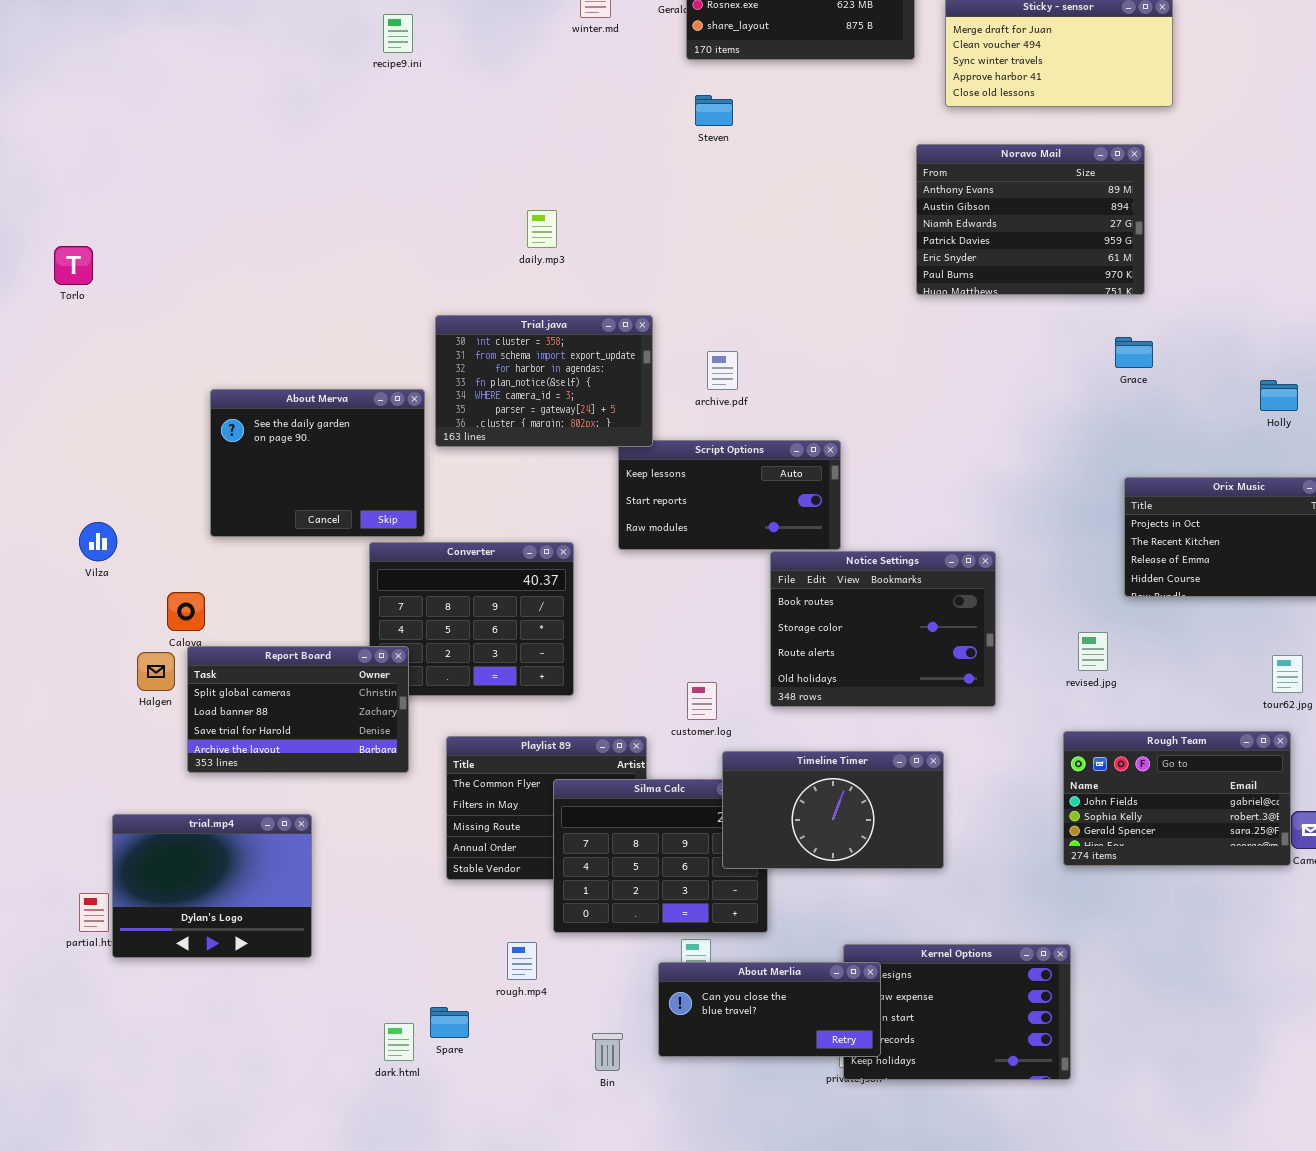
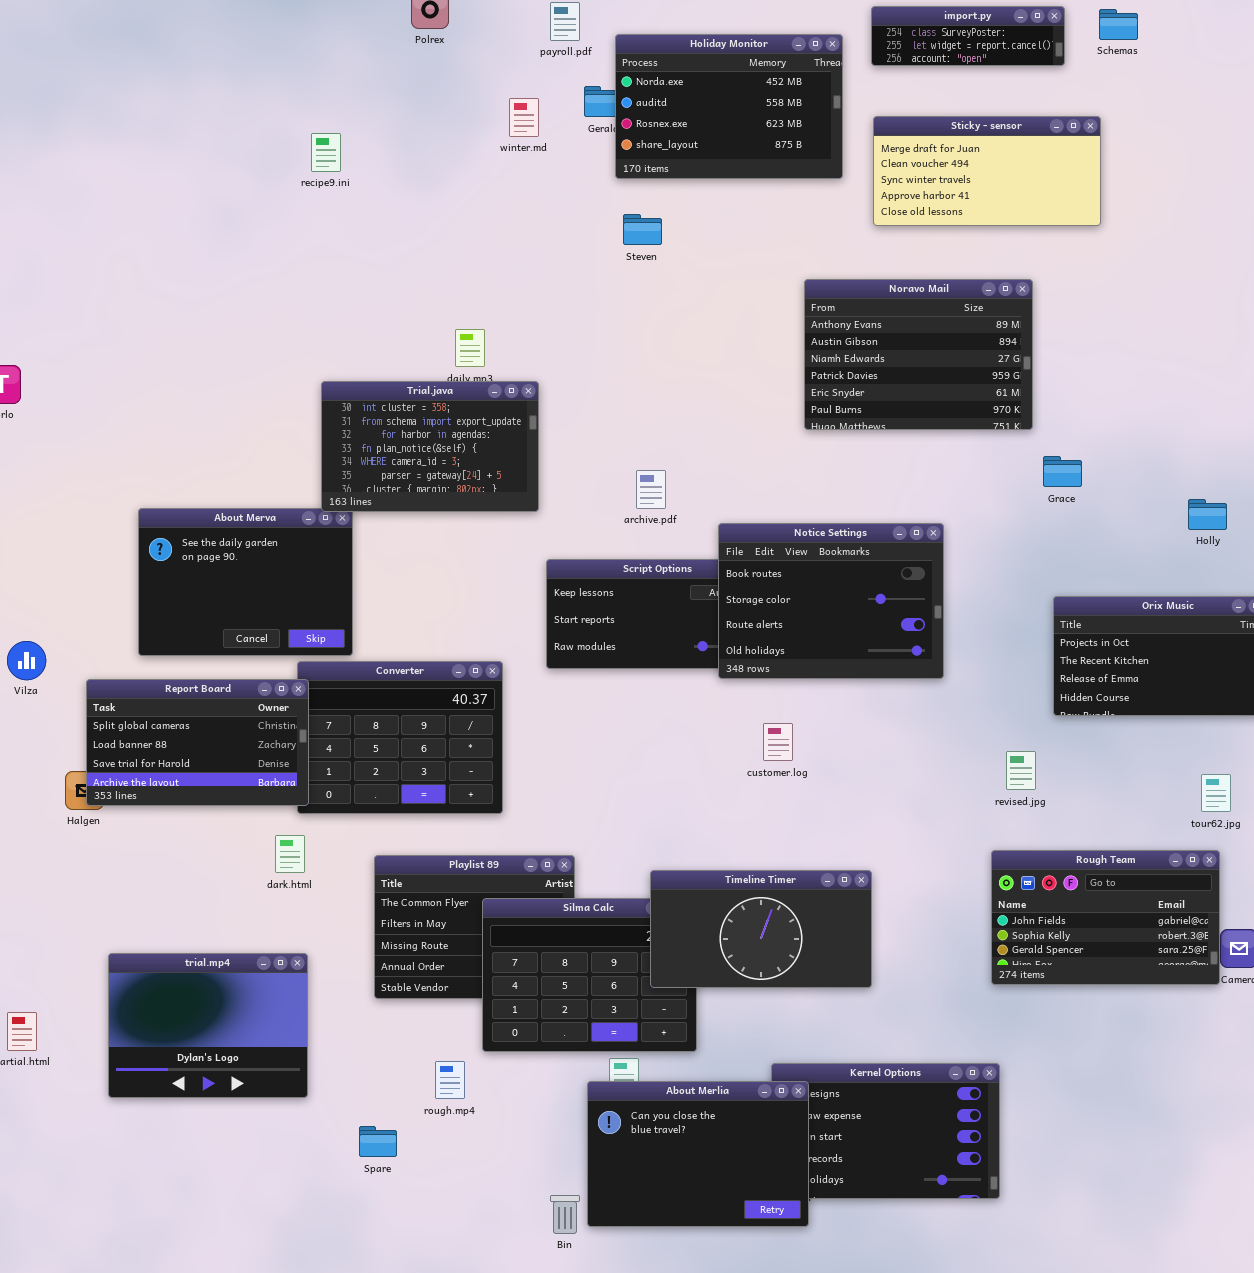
Noravo Mail: [916,144,1145,295] -> [804,279,1033,430], moved
Trial.java: [435,315,653,447] -> [321,381,539,512], moved
Notice Settings: [770,551,996,707] -> [718,523,944,679], moved
Report Board: [187,646,409,773] -> [86,679,309,806], moved
customer.log: [687,682,717,720] -> [763,723,793,761], moved
trial.mp4: [112,814,312,958] -> [108,953,308,1098], moved
About Merlia: [658,962,881,1057] -> [587,1081,809,1227], resized
dark.html: [384,1023,414,1061] -> [275,835,305,873], moved
Bin: [592,1033,623,1071] -> [550,1195,580,1234], moved

